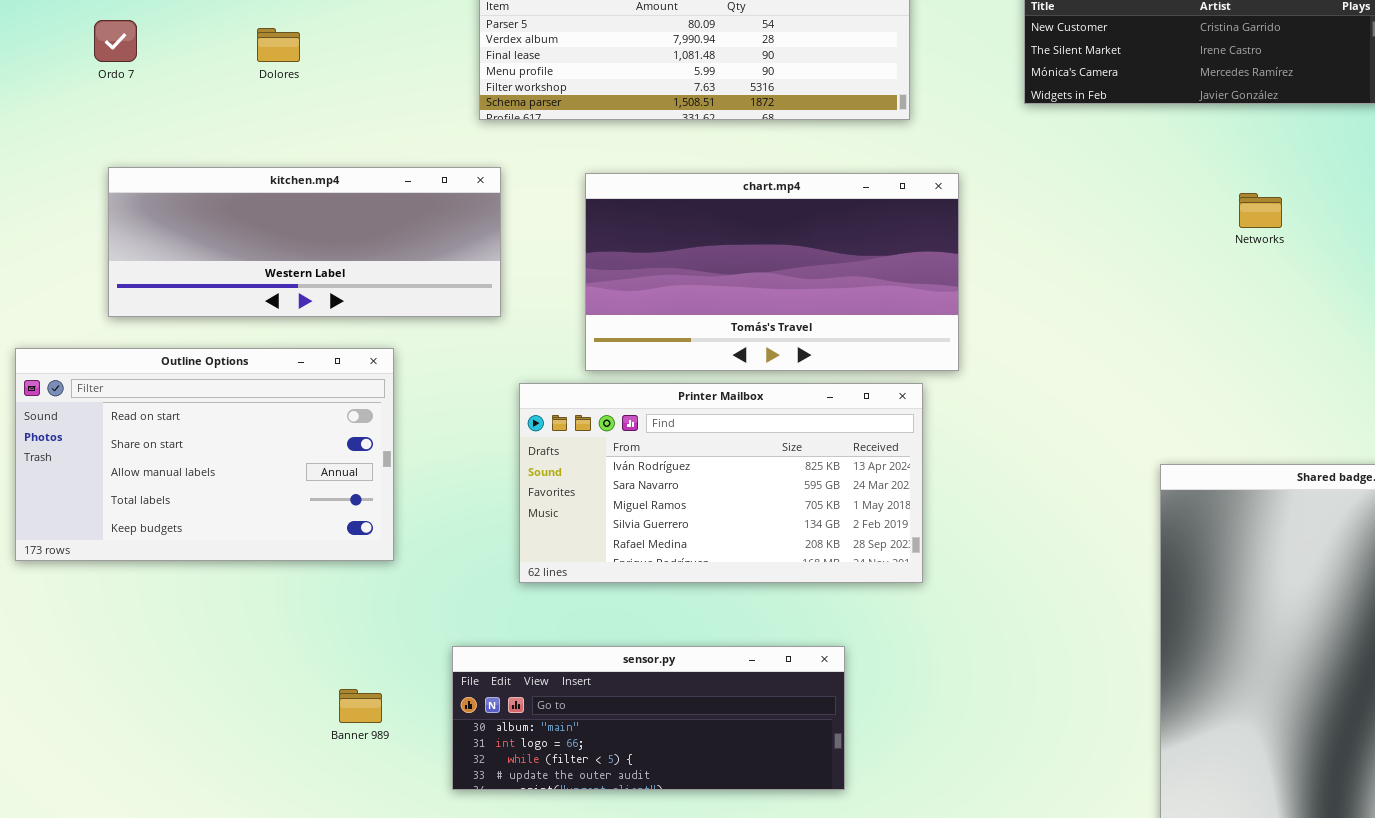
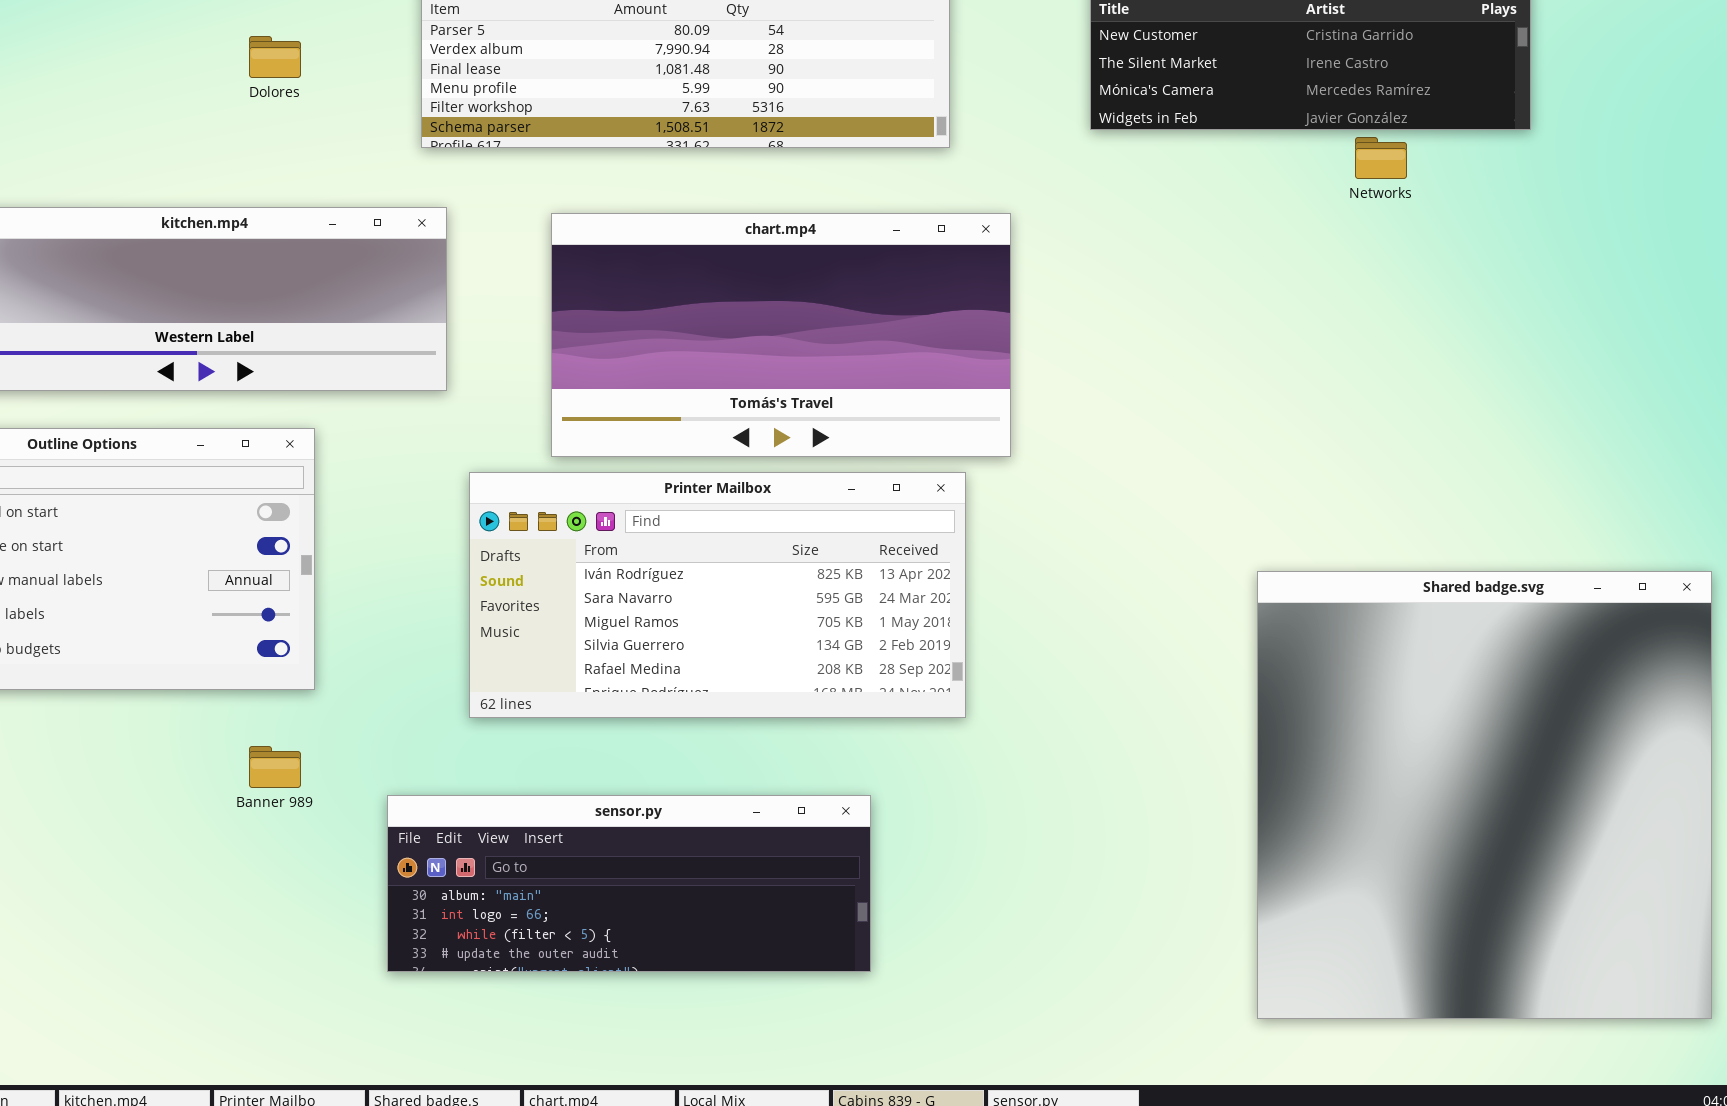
Dolores: [257,28,300,62] -> [249,36,301,78], moved
Networks: [1239,193,1282,228] -> [1355,137,1407,179], moved
Banner 989: [339,689,382,723] -> [249,746,301,788], moved

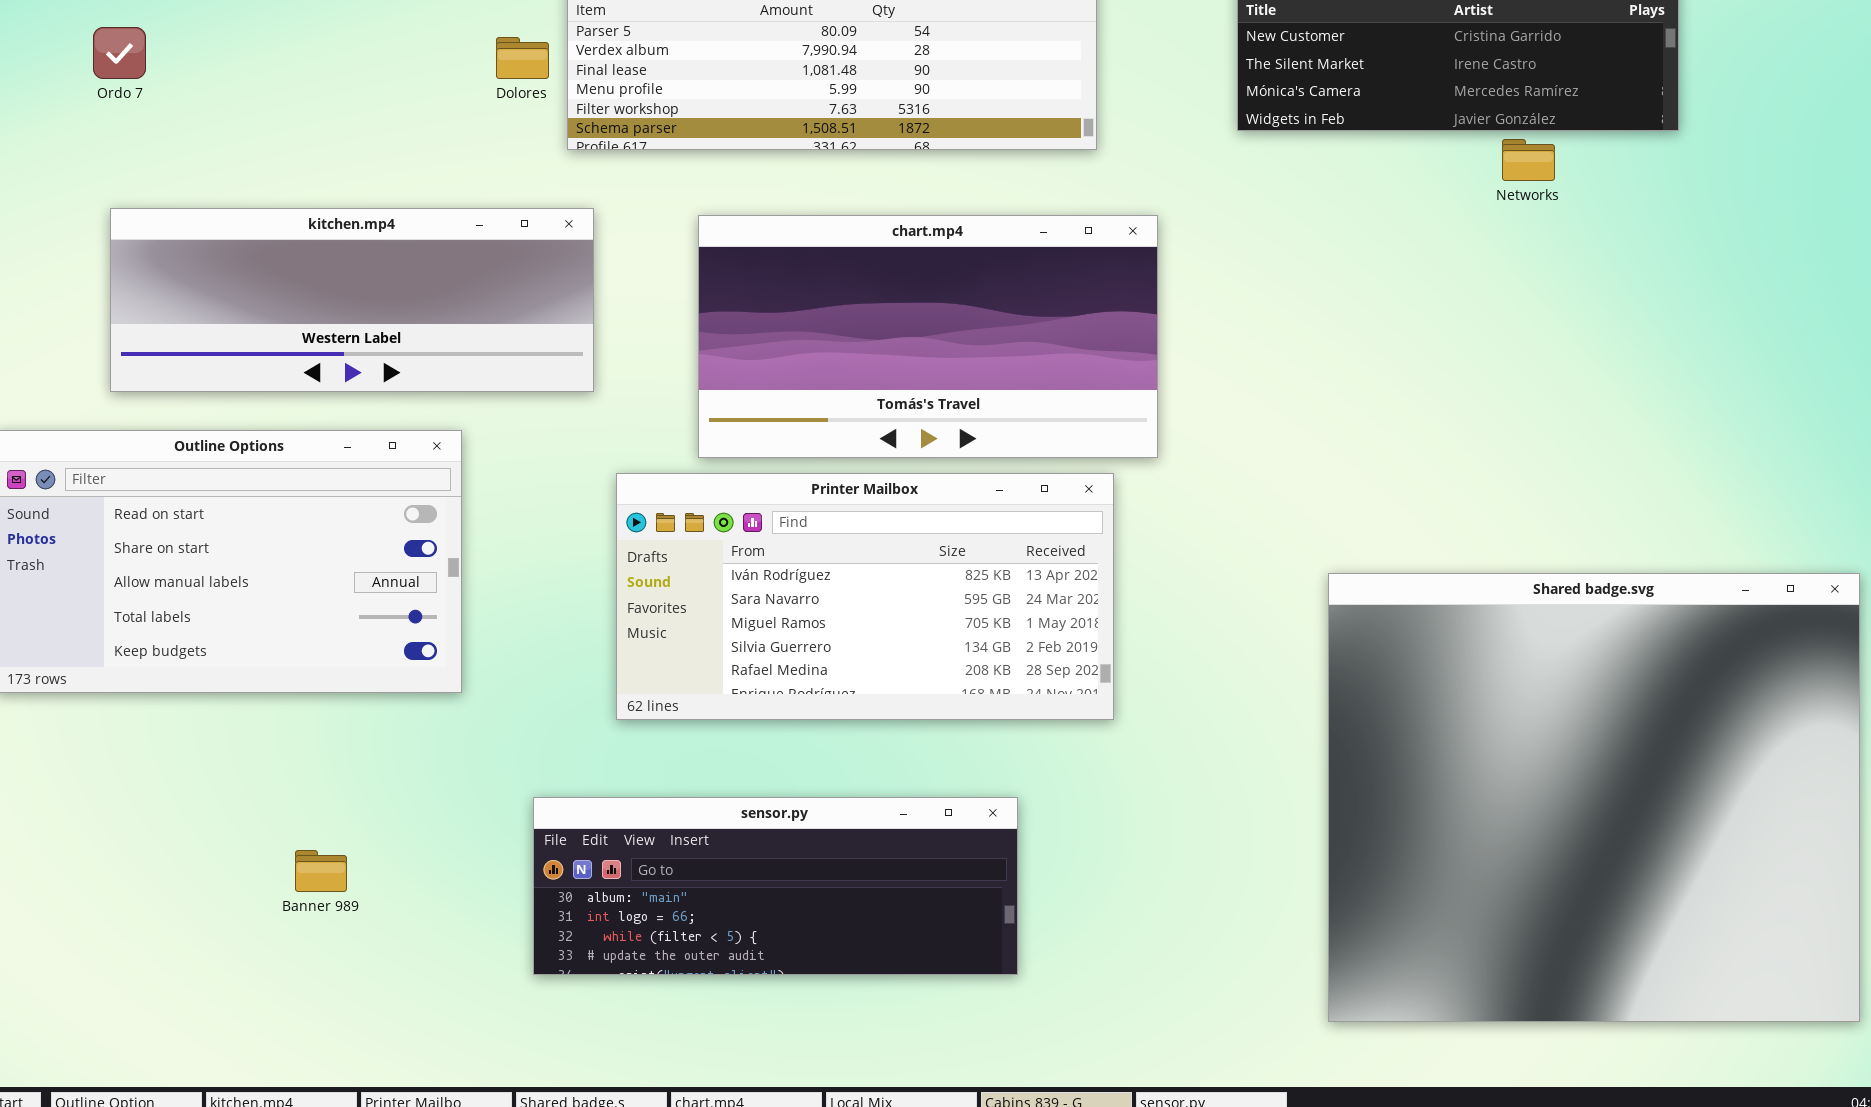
Dolores: [249,36,301,78] -> [496,37,549,79], moved
Shared badge.svg: [1257,571,1712,1019] -> [1328,573,1860,1022], resized
Banner 989: [249,746,301,788] -> [295,850,347,892], moved

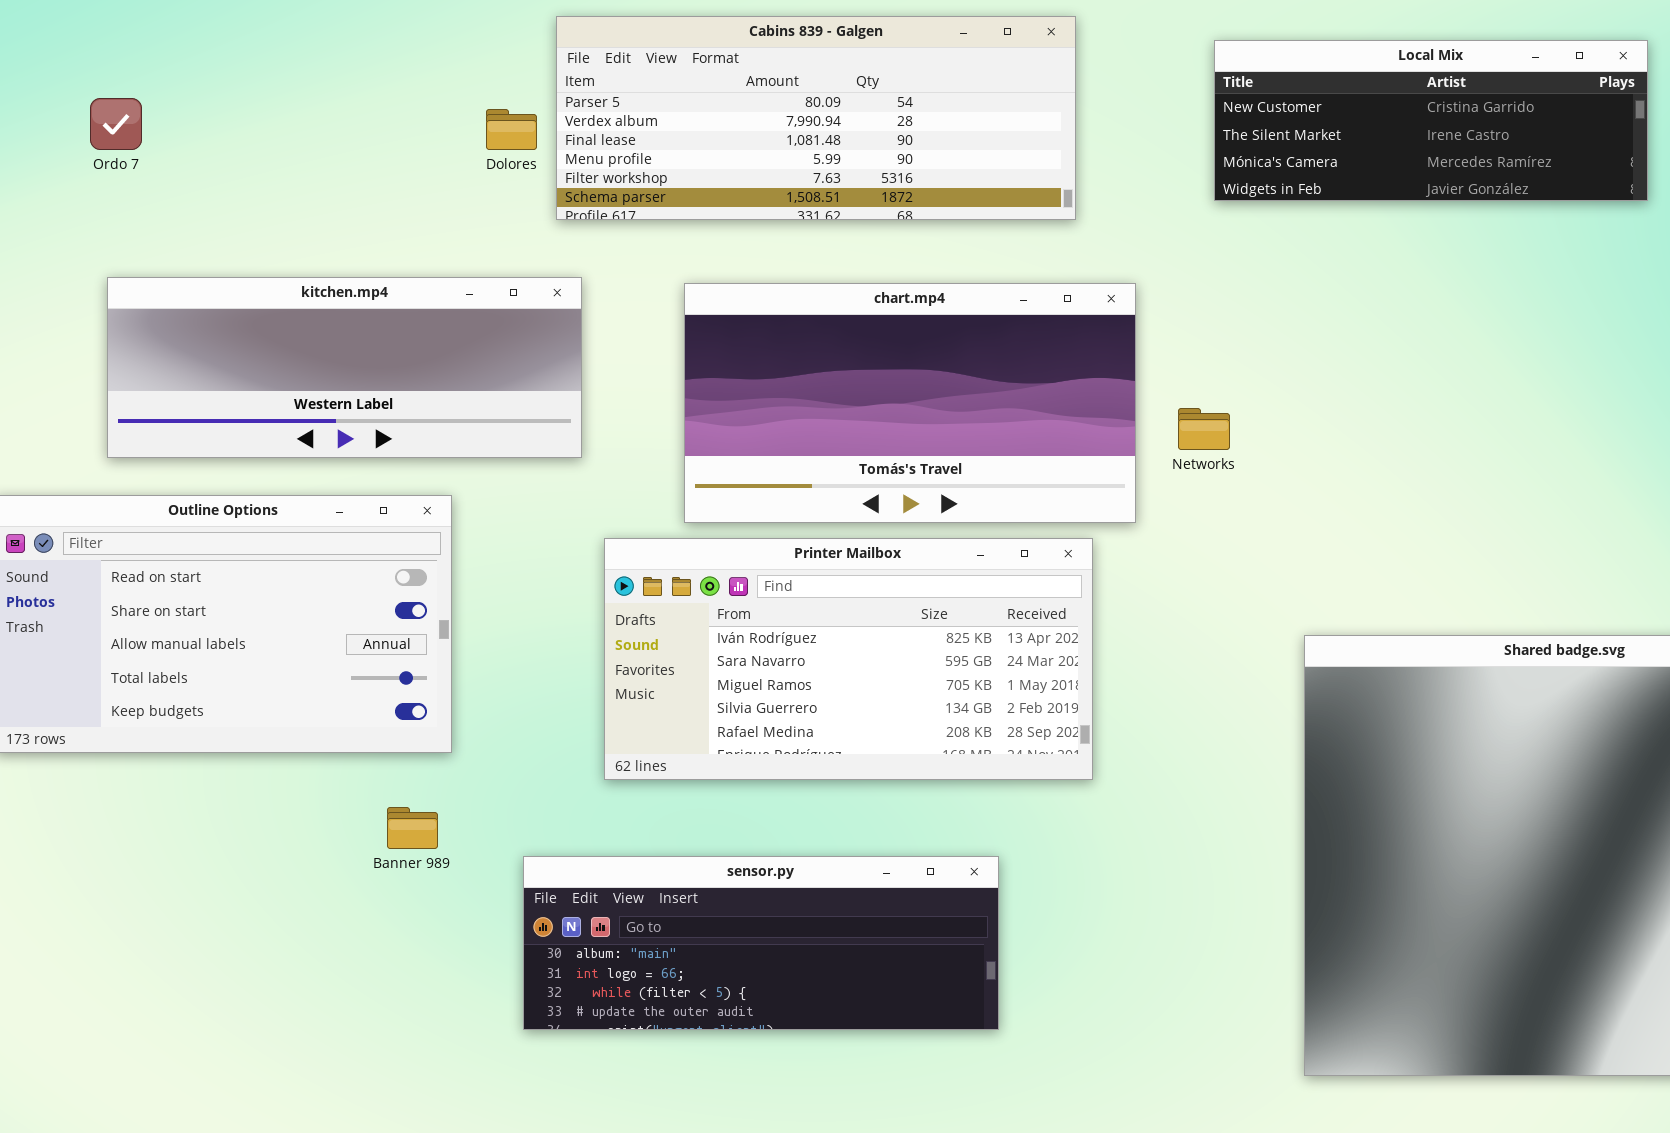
Networks: [1502,139,1555,181] -> [1178,408,1230,450], moved
Banner 989: [295,850,347,892] -> [387,807,438,849], moved

